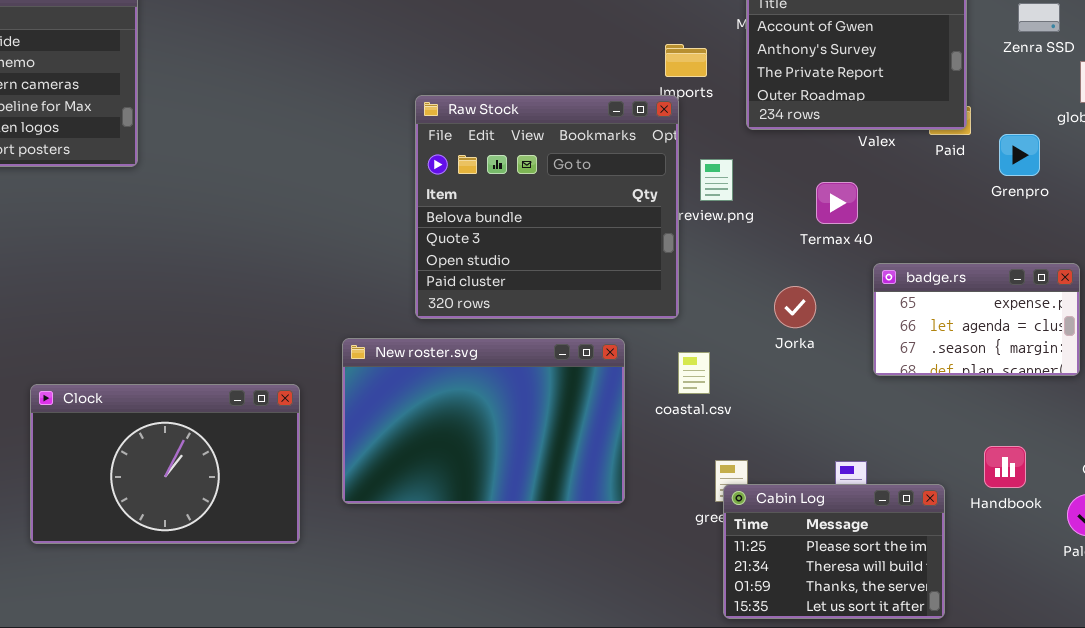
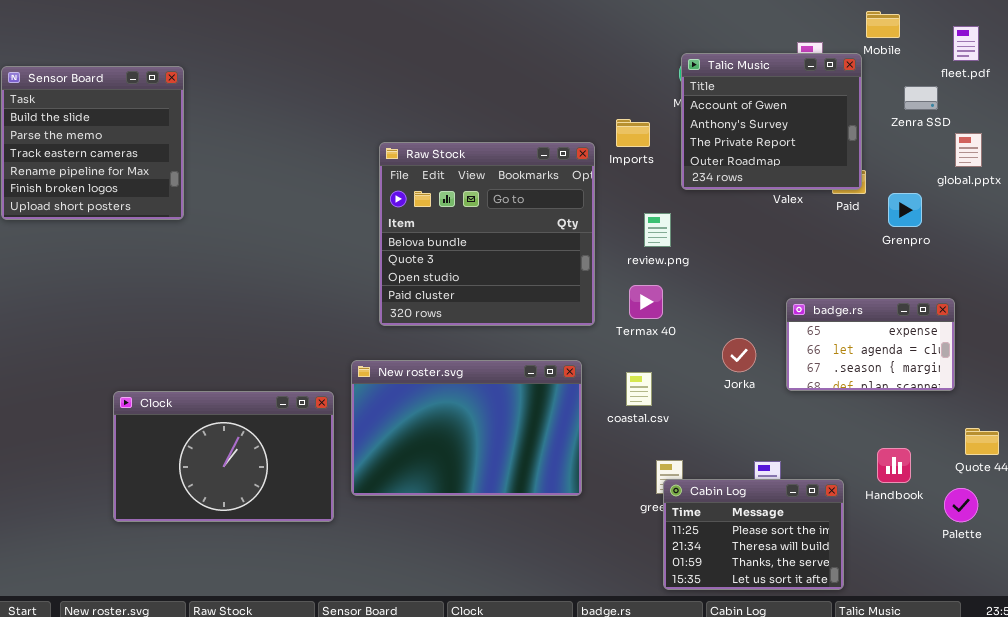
Raw Stock: [415,95,679,319] -> [379,142,595,326], moved
Termax 40: [816,182,858,224] -> [629,285,663,319], moved
Jorka: [774,286,816,328] -> [722,338,756,372], moved
Clock: [30,384,300,544] -> [113,391,334,522], moved

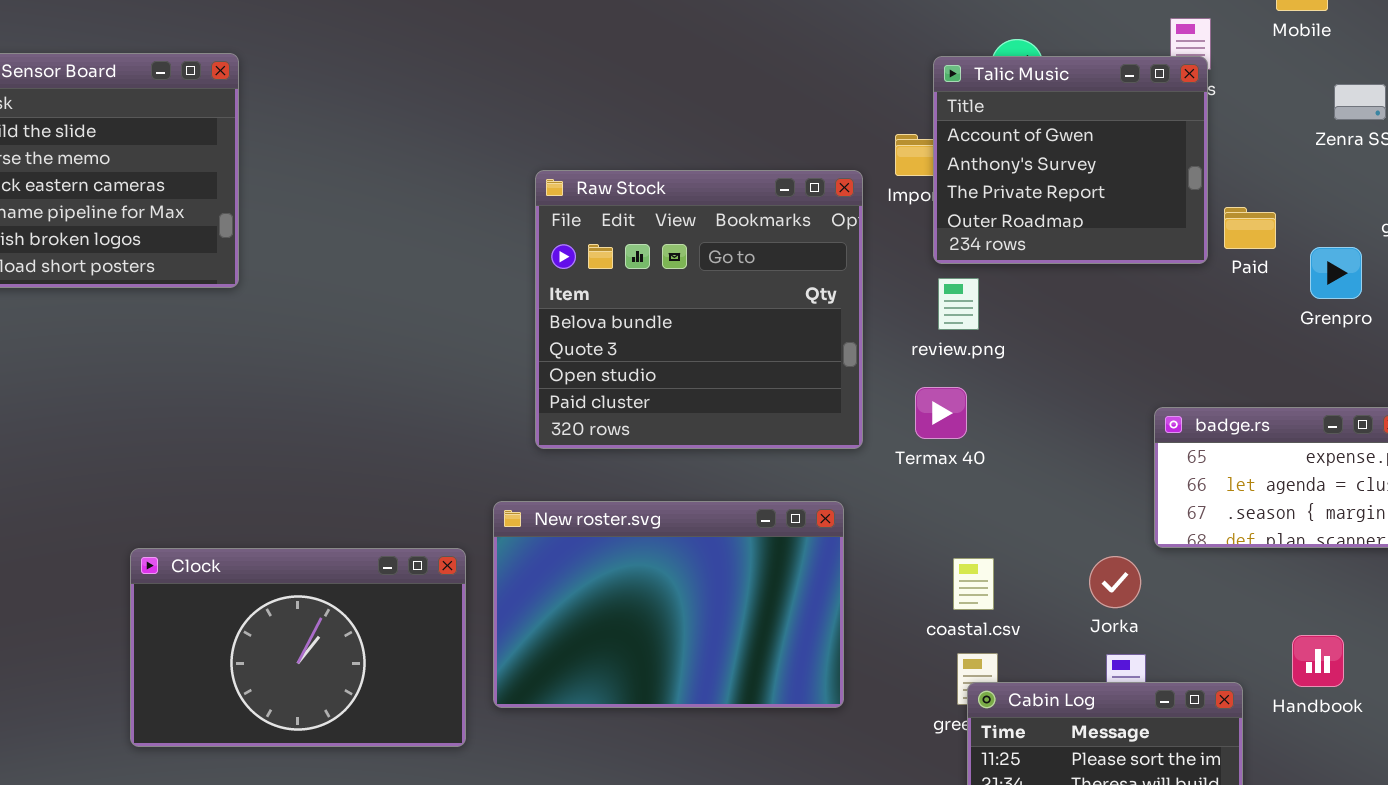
Talic Music: [681,53,862,190] -> [933,56,1208,264], moved
Jorka: [722,338,756,372] -> [1089,556,1141,608], moved
coastal.csv: [626,372,652,406] -> [953,558,994,610], moved

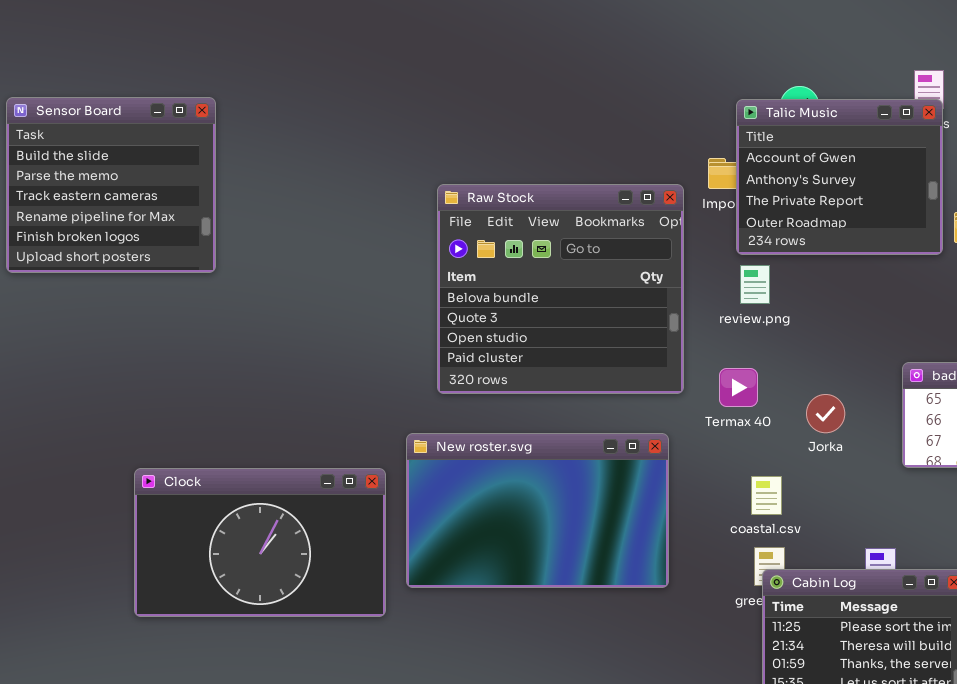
Termax 40: [915,387,967,439] -> [719,368,758,407], moved
Jorka: [1089,556,1141,608] -> [806,394,845,433], moved

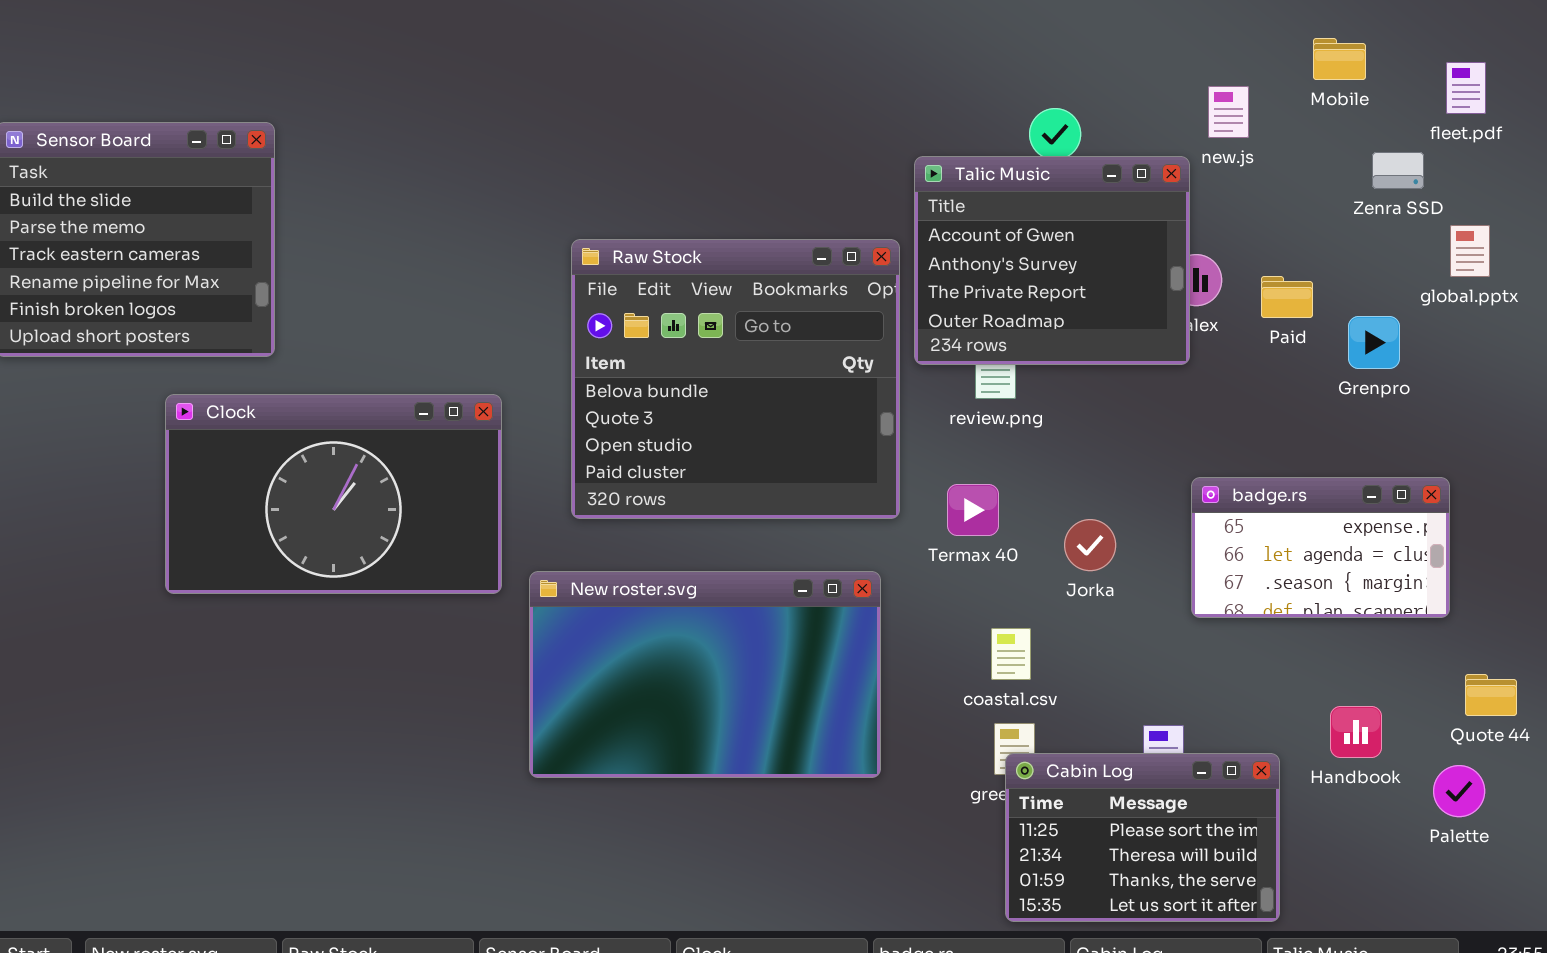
Talic Music: [736,99,943,255] -> [914,156,1190,365], moved
Clock: [134,468,386,617] -> [165,394,502,594], moved

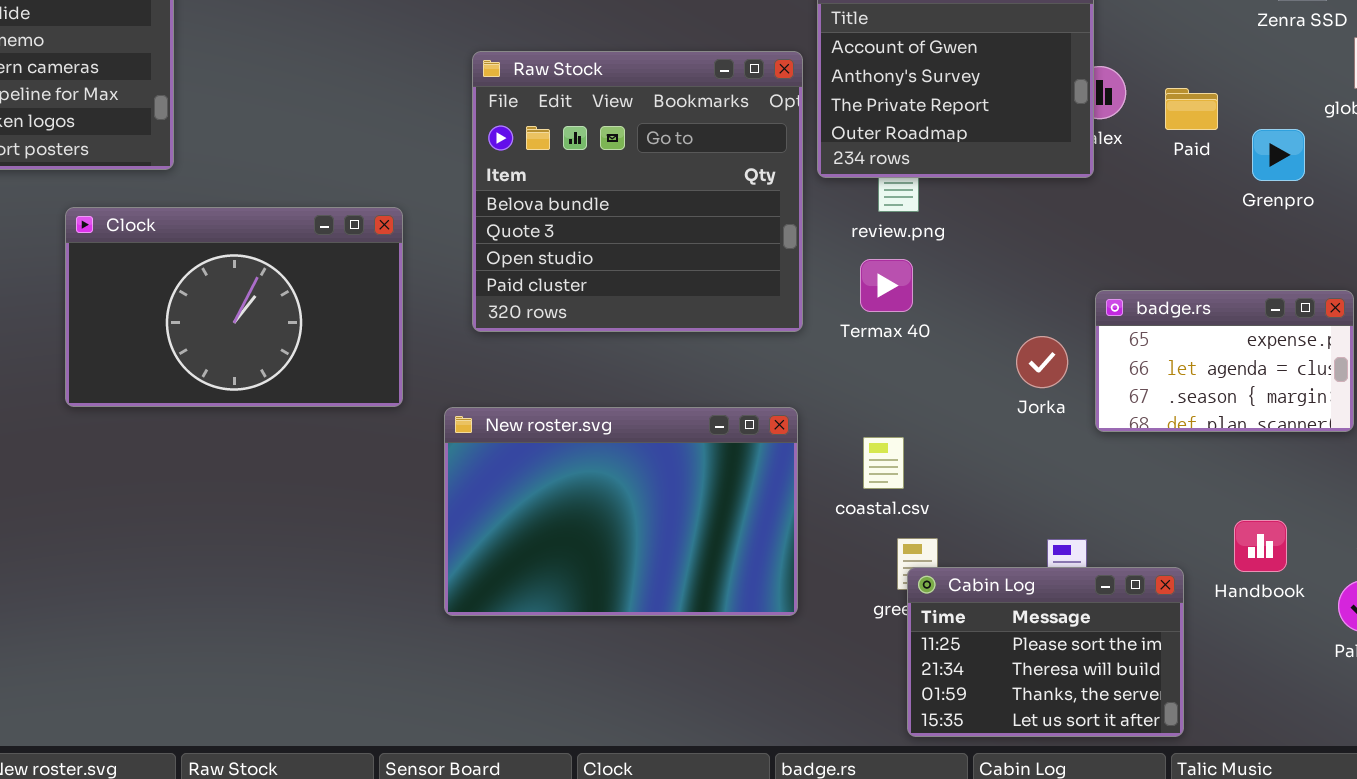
Termax 40: [947,484,999,536] -> [860,259,913,312], moved
Jorka: [1064,519,1116,571] -> [1016,336,1068,388], moved
New roster.svg: [529,571,881,778] -> [444,407,798,616], moved
coastal.csv: [991,628,1031,680] -> [863,437,904,489], moved

